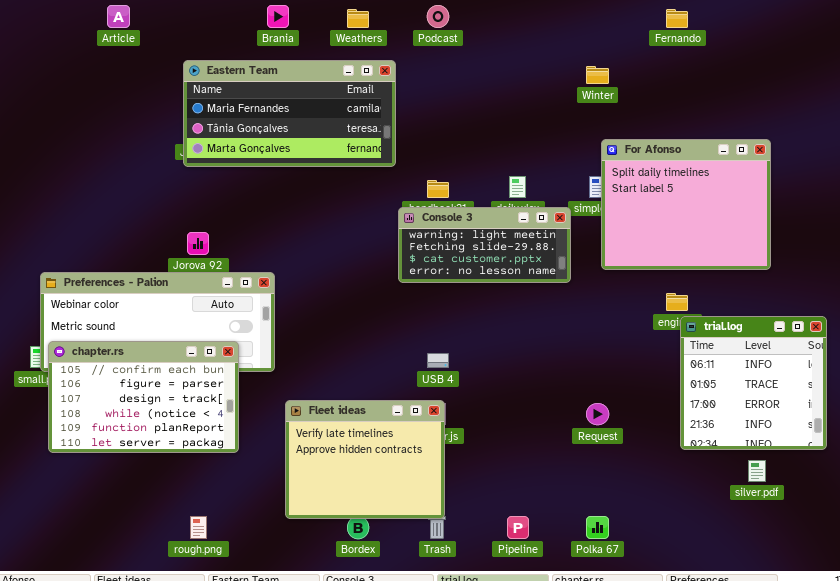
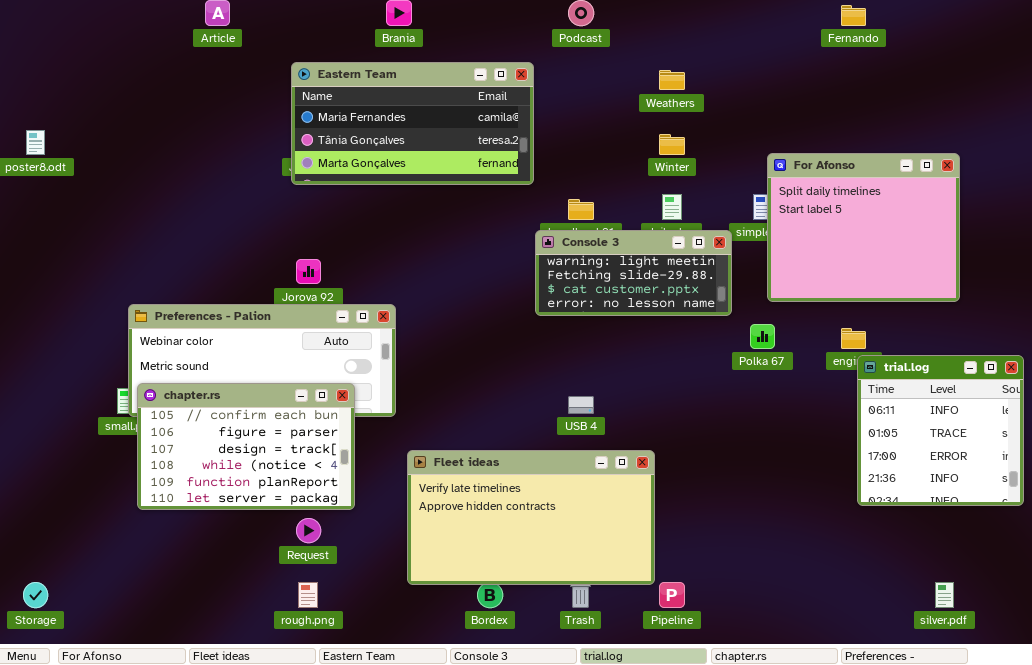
Weathers: [347,9,369,28] -> [659,70,685,90], moved
Winter: [586,66,609,84] -> [659,134,685,155], moved
Fleet ideas: [285,400,445,519] -> [407,450,655,585], resized
Request: [586,403,609,425] -> [296,518,321,543], moved
silver.pdf: [748,460,766,482] -> [935,582,954,608], moved
Polka 67: [586,516,609,539] -> [750,324,775,349], moved

